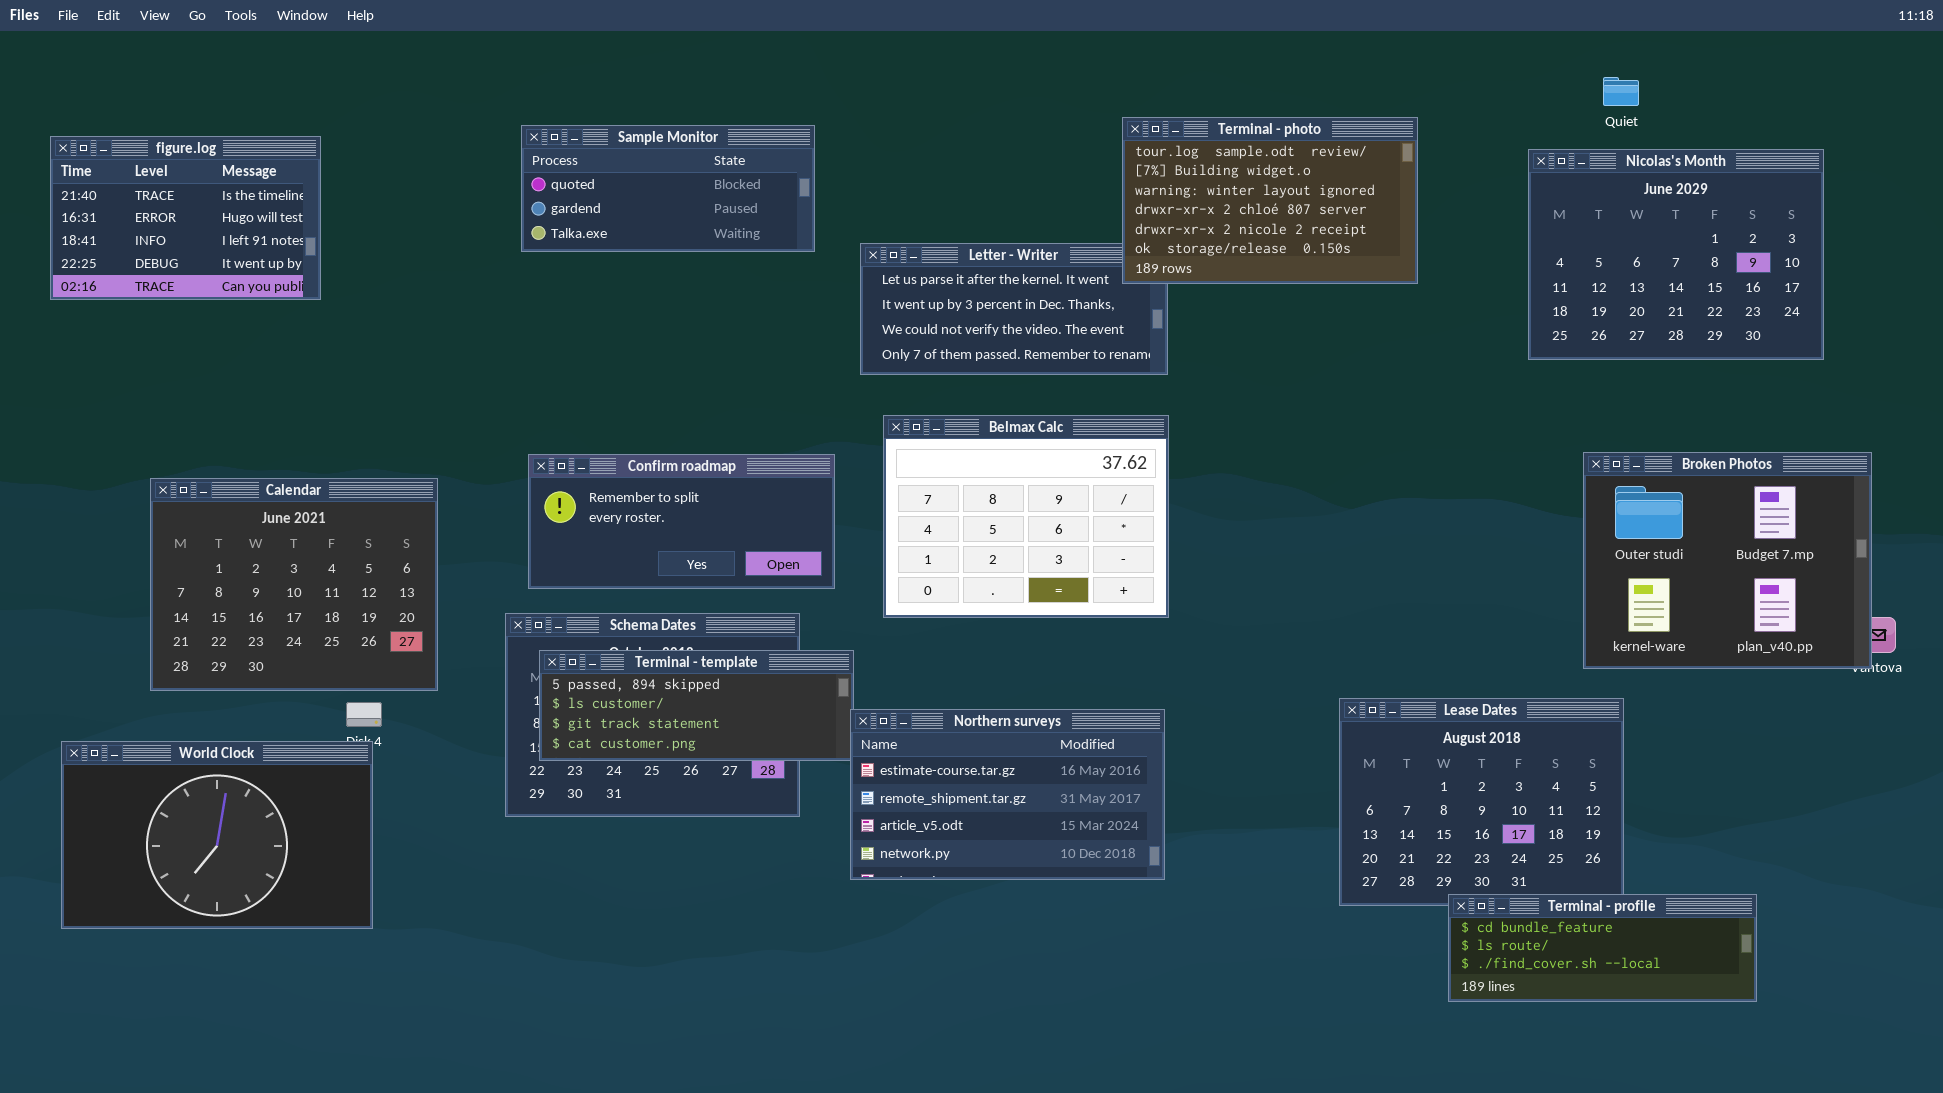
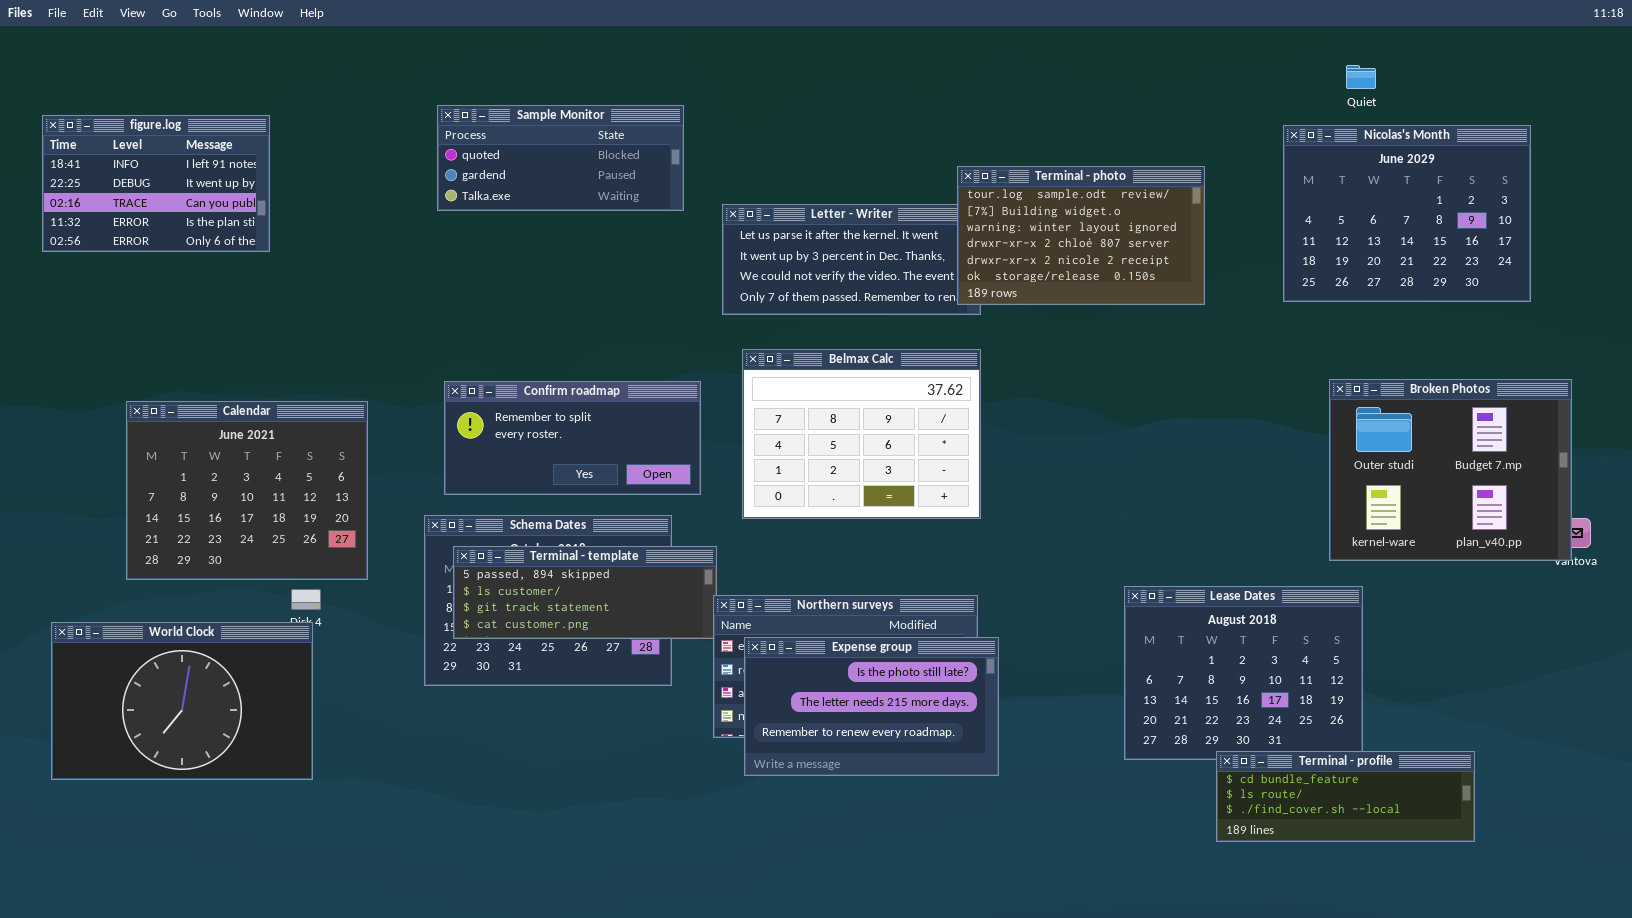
Terminal - photo: [1122,117,1418,284] -> [957,166,1205,305], moved
figure.log: [50,136,321,300] -> [42,115,270,252], scrolled down 2 rows
Expense group: none -> [744,637,999,776], opened

